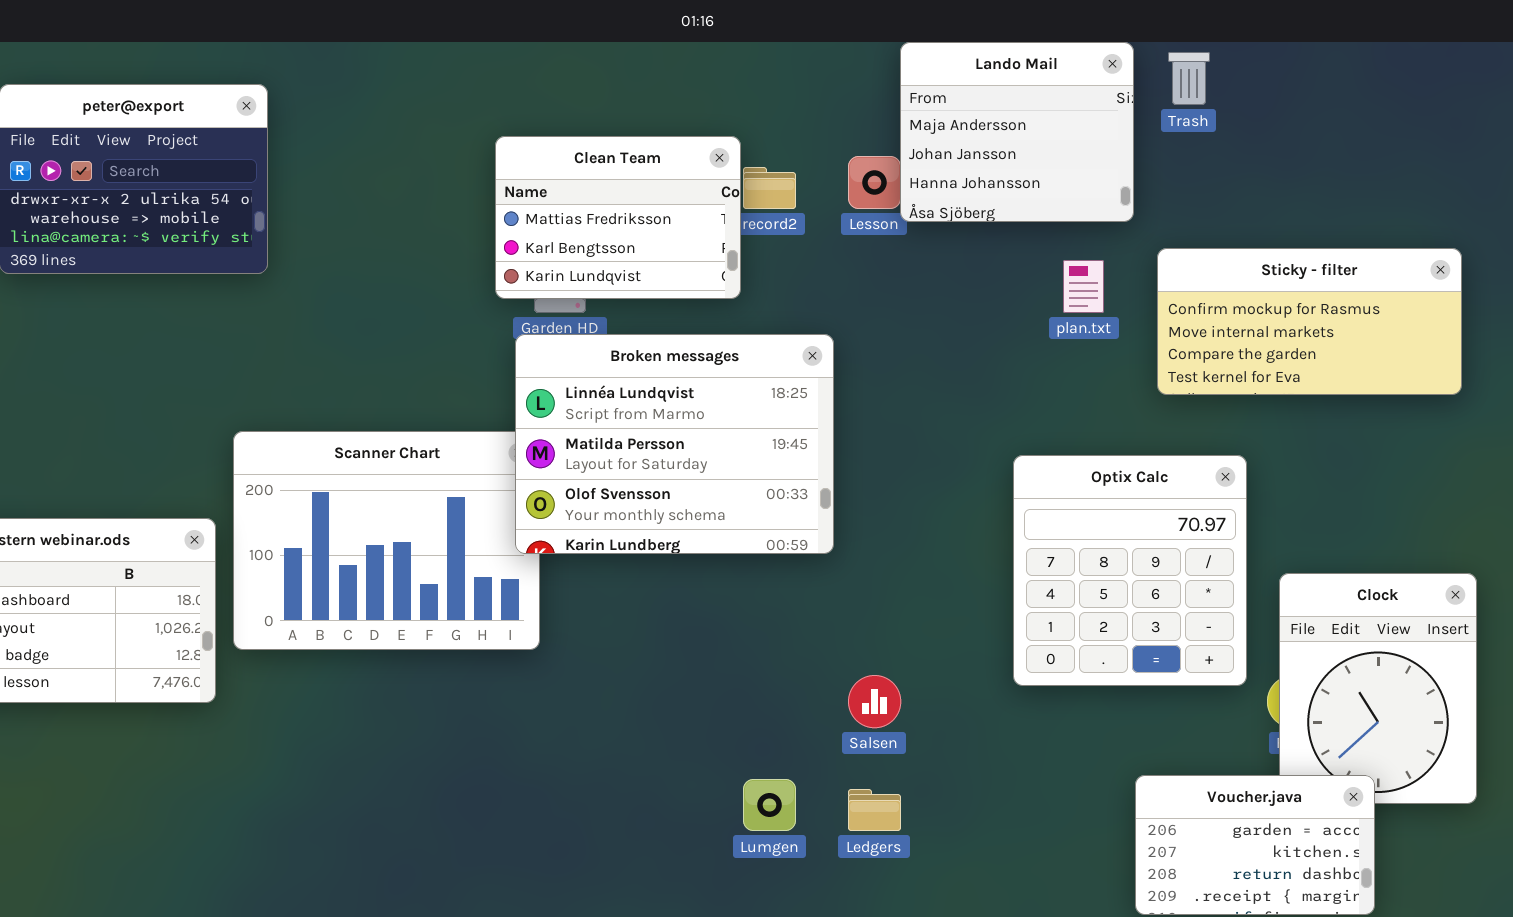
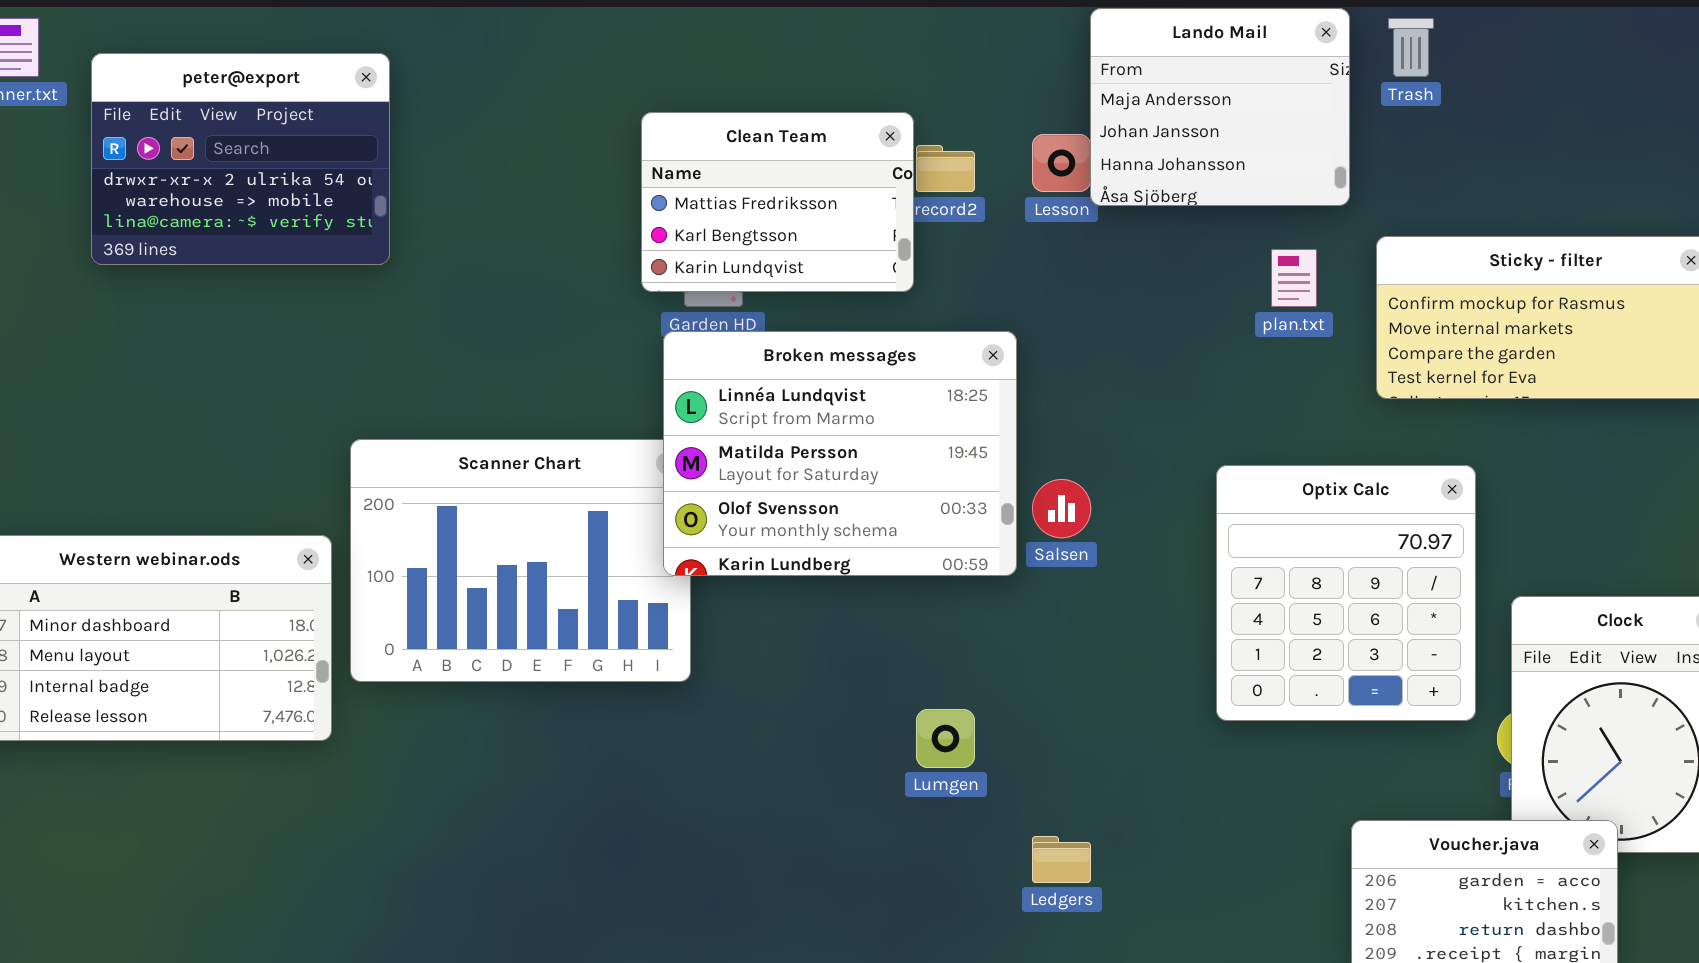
Salsen: [848,675,901,728] -> [1032,479,1091,538], moved
Lumgen: [743,779,796,831] -> [916,709,975,768], moved

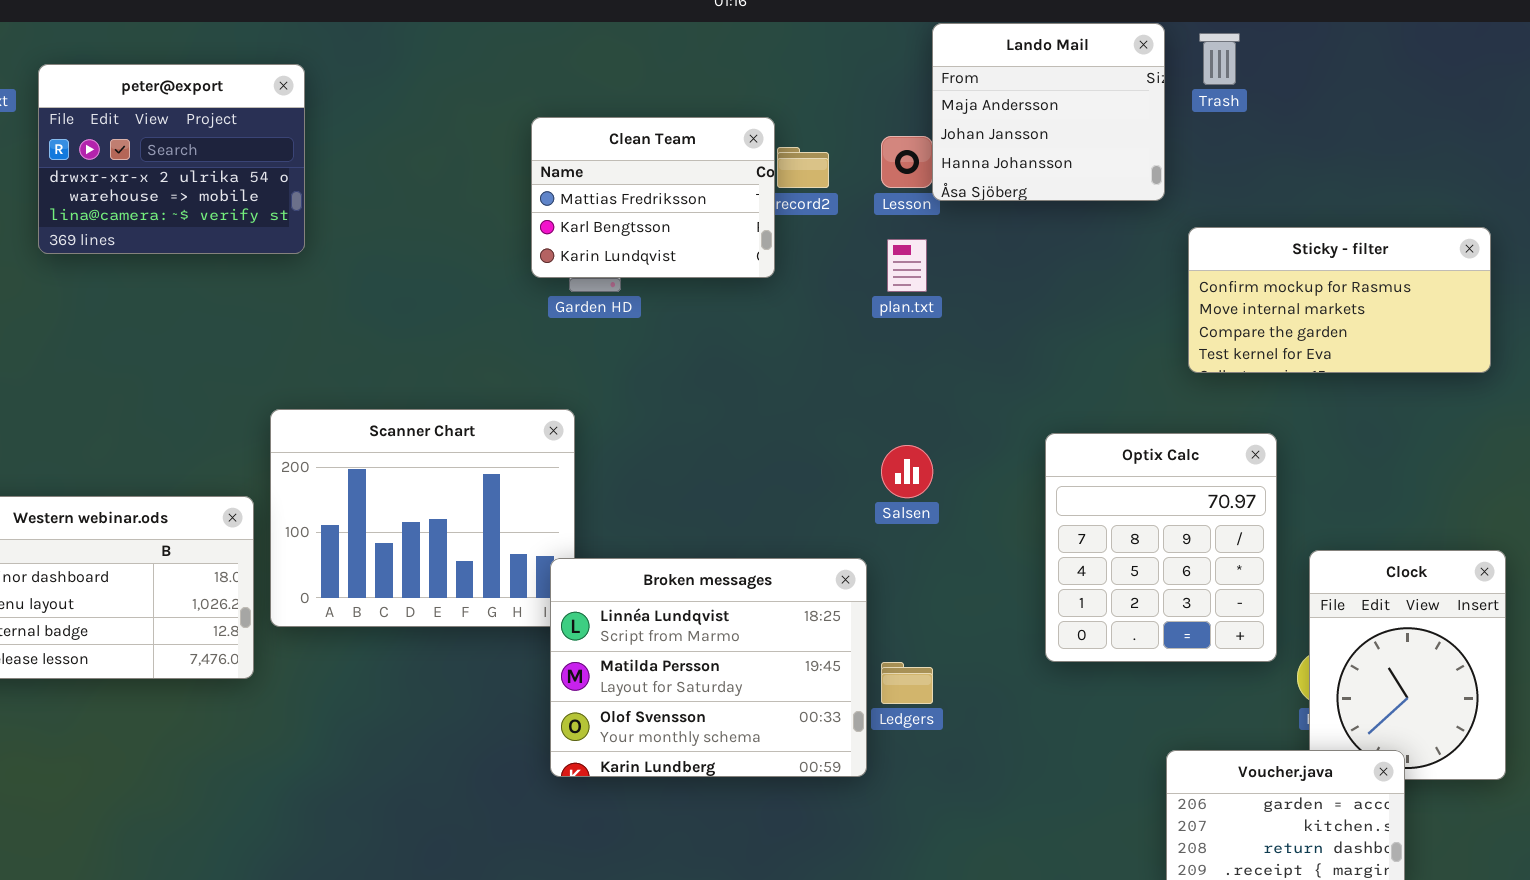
plan.txt: [1271,249,1317,307] -> [887,239,927,292], moved
Broken messages: [663,331,1017,576] -> [550,558,867,777], moved
Ledgers: [1032,836,1091,883] -> [881,662,933,704], moved

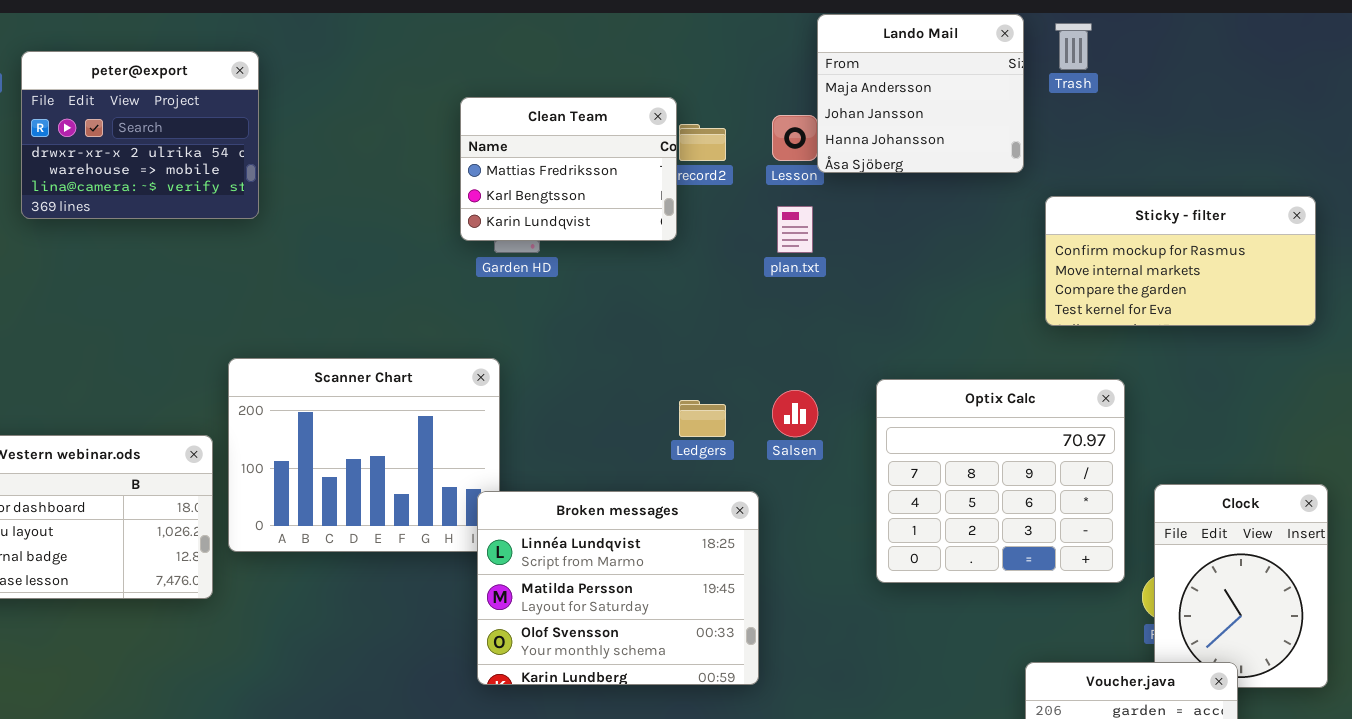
Optix Calc: [1045,433,1277,662] -> [876,379,1125,583], resized
Ledgers: [881,662,933,704] -> [679,400,726,437], moved

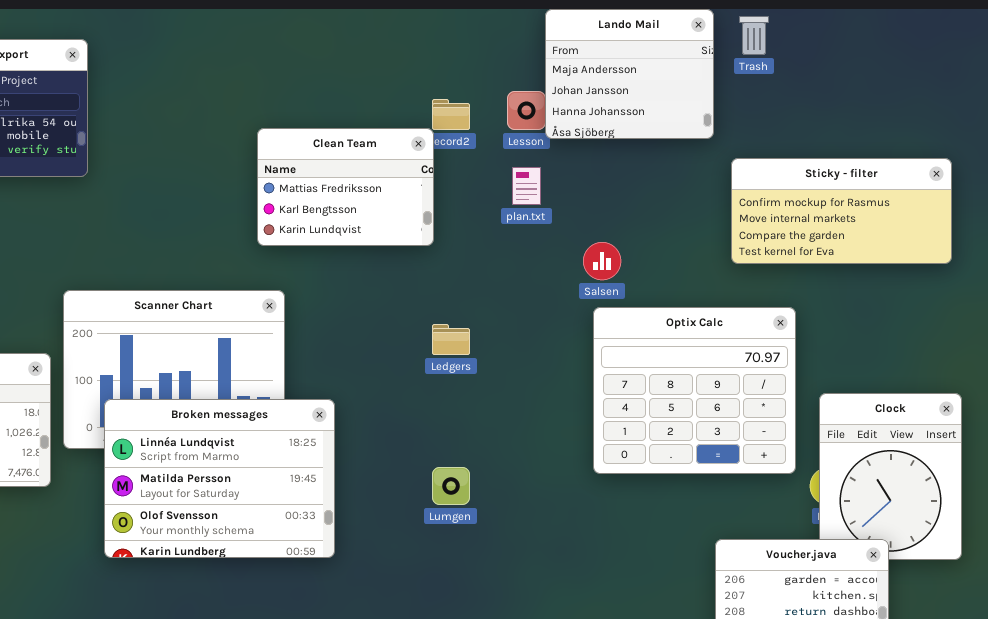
Clean Team: [460,97,677,241] -> [257,128,434,246], moved
Salsen: [772,390,818,437] -> [583,242,621,280], moved
Broken messages: [477,491,759,685] -> [104,399,335,558], moved

